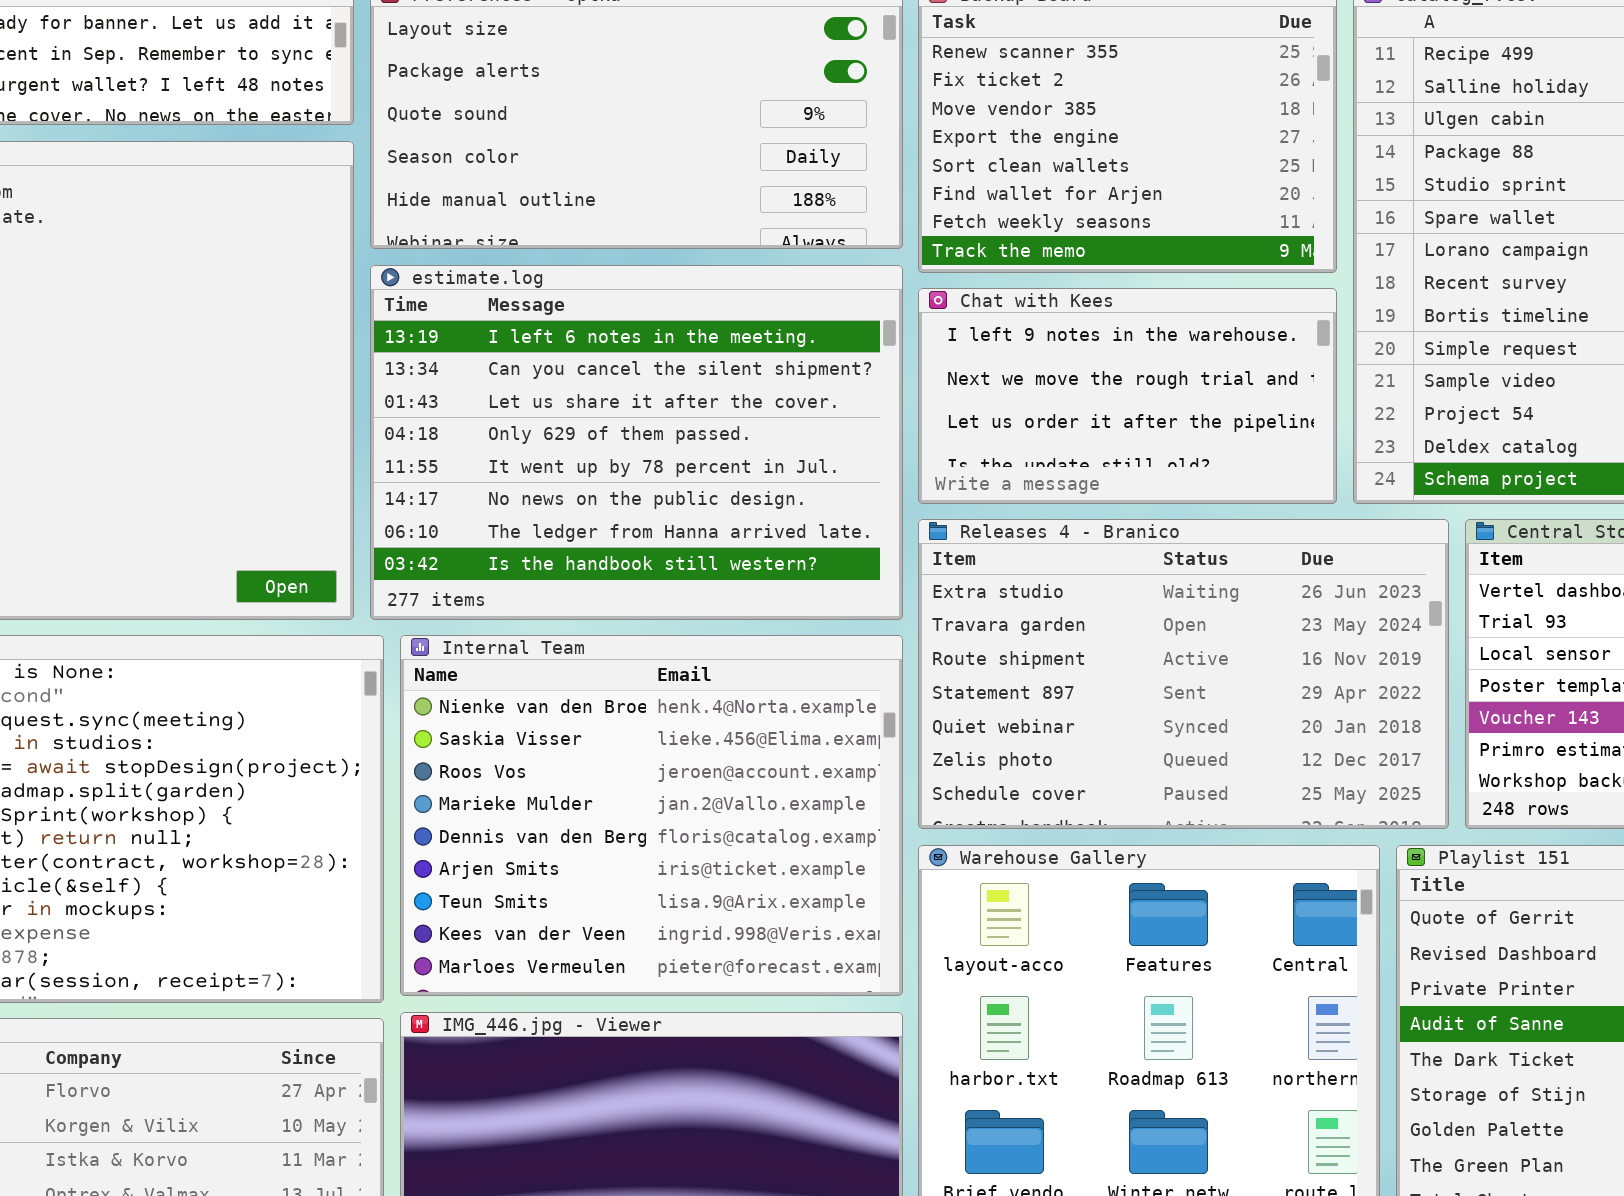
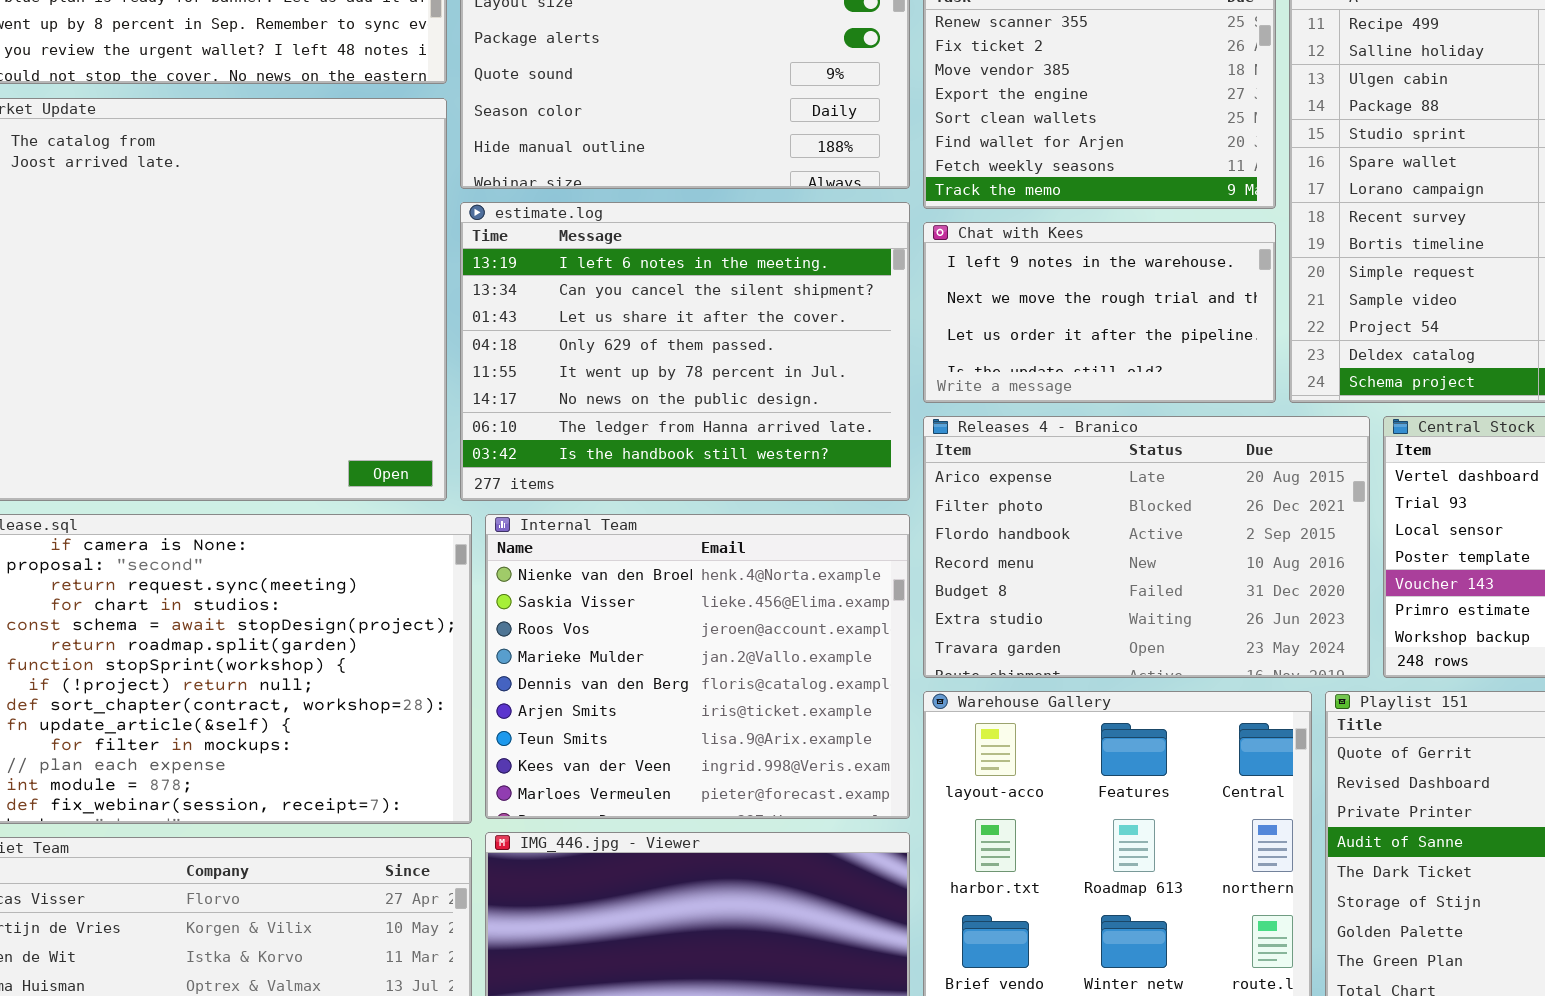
Releases 4 - Branico: [918,519,1449,829] -> [923,416,1370,678], scrolled up 5 rows

